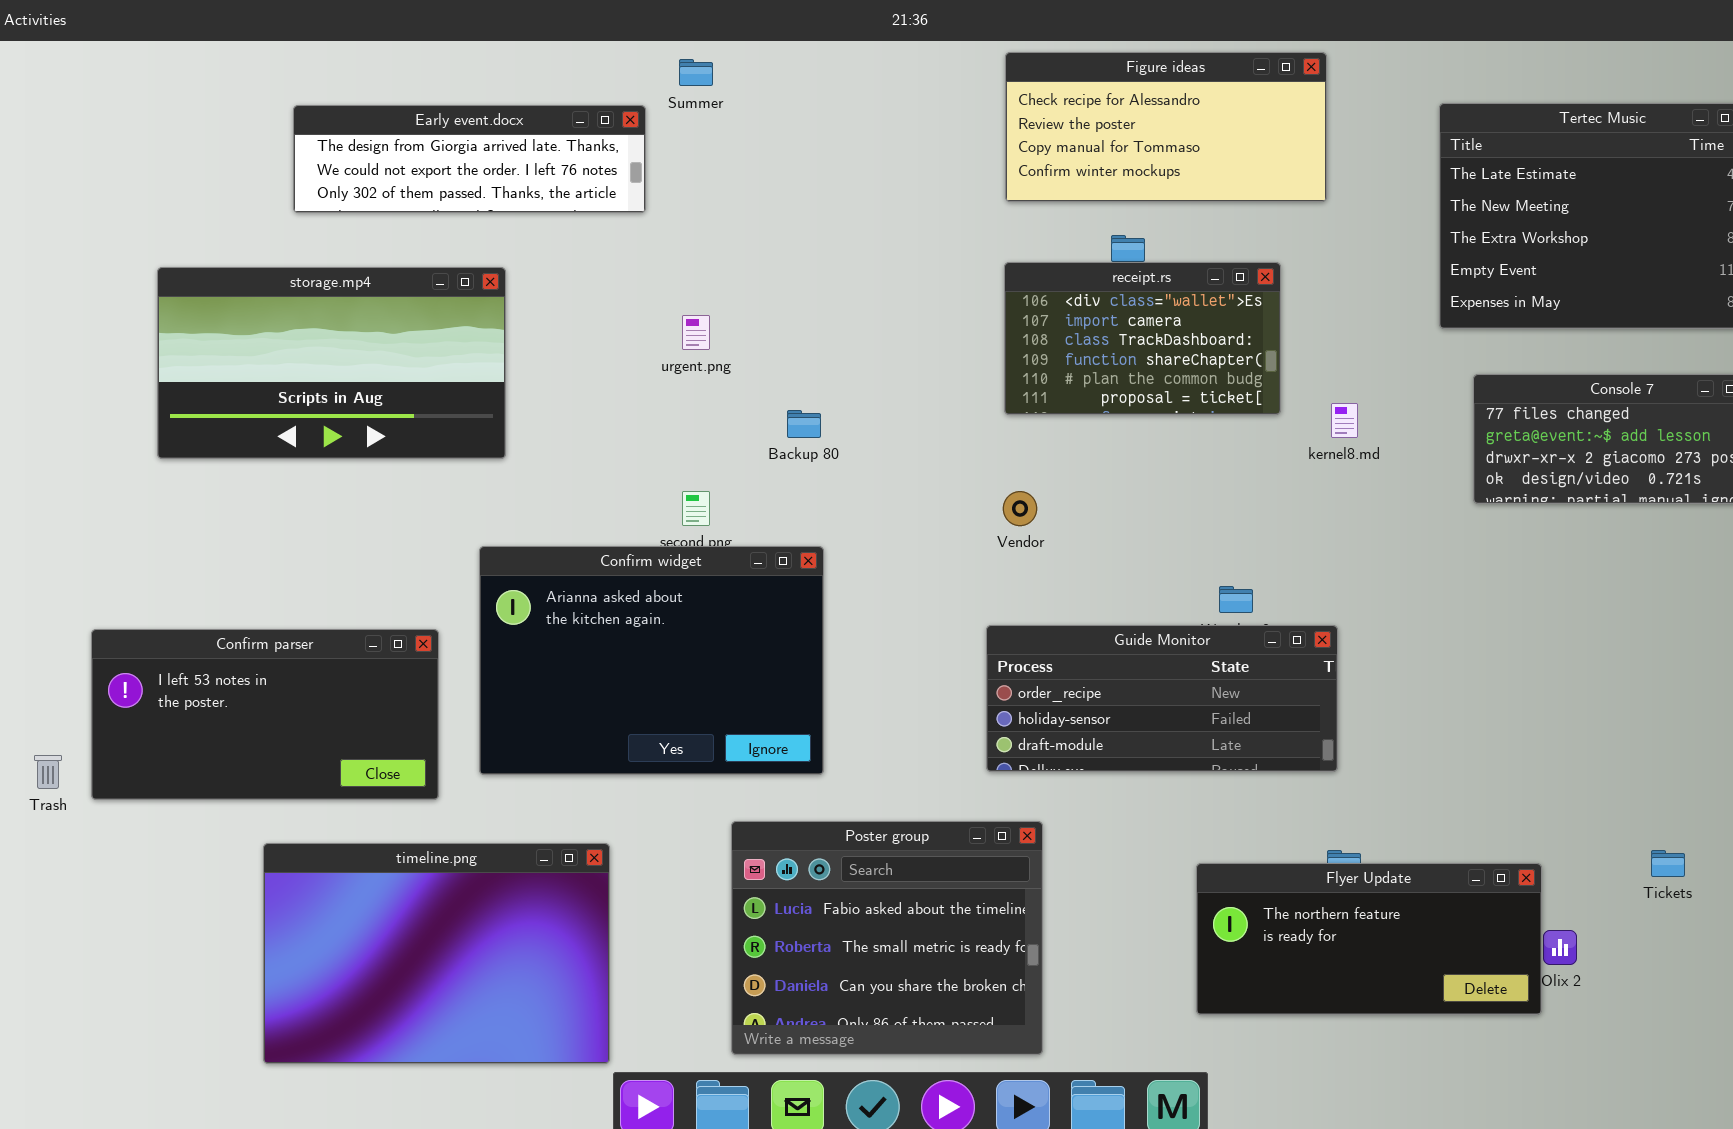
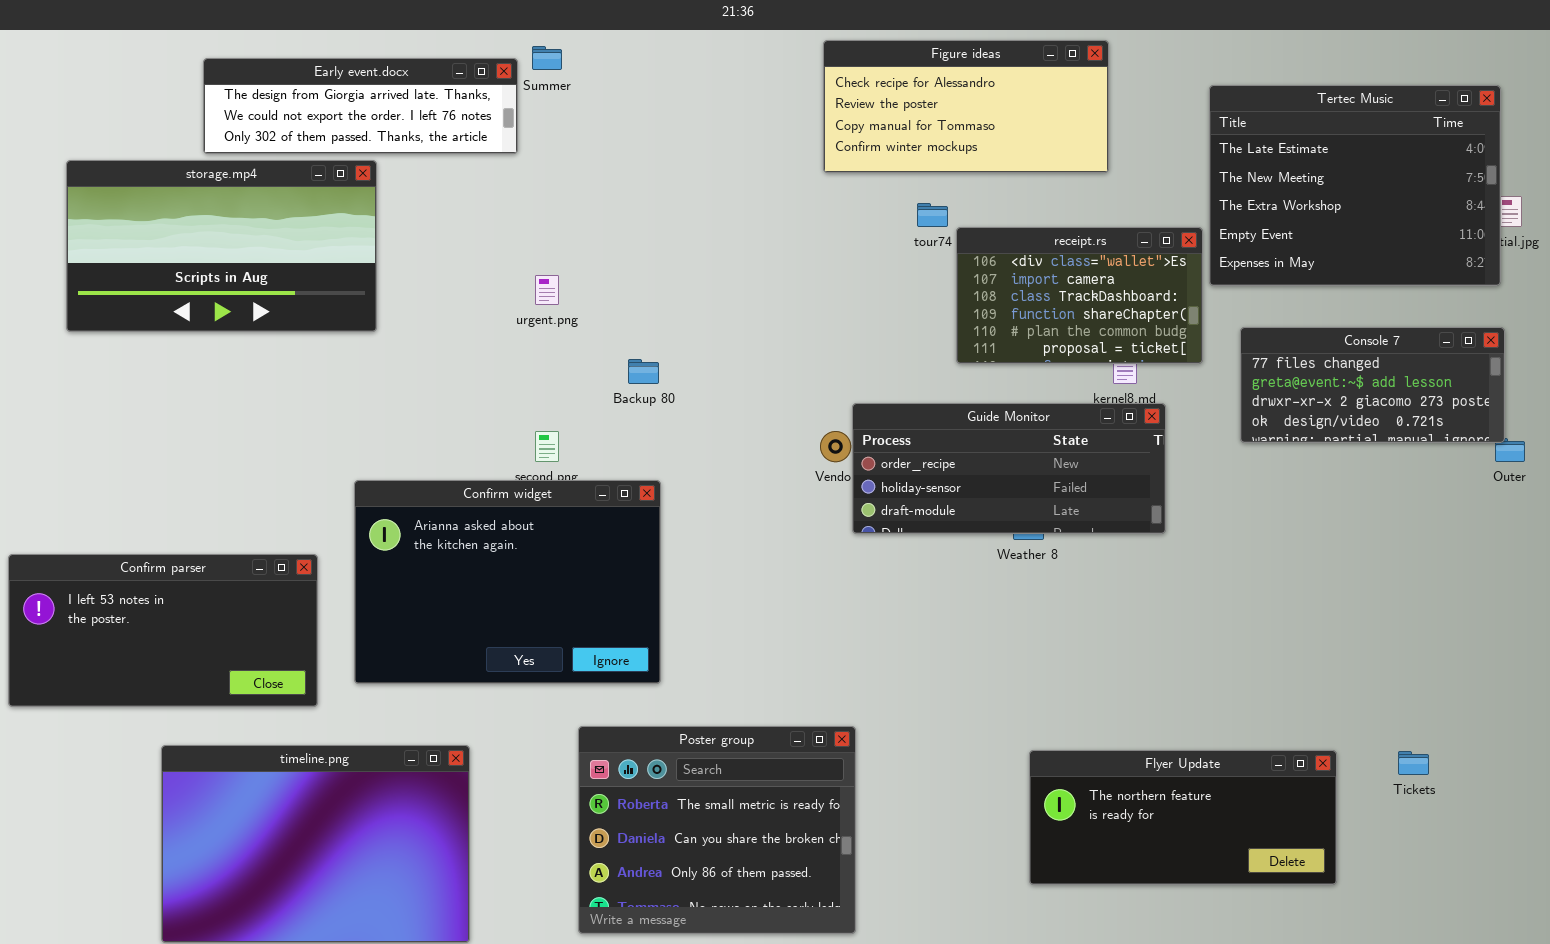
Early event.docx: [293,105,646,213] -> [203,58,518,154], moved
receipt.rs: [1004,262,1281,415] -> [956,227,1203,364], moved
storage.mp4: [157,267,506,459] -> [66,160,377,332], moved
Guide Monitor: [986,625,1338,772] -> [852,403,1166,534], moved
Poster group: [731,821,1043,1055] -> [578,726,856,934], scrolled down 1 row
Flyer Update: [1196,863,1542,1015] -> [1029,750,1337,885], moved

